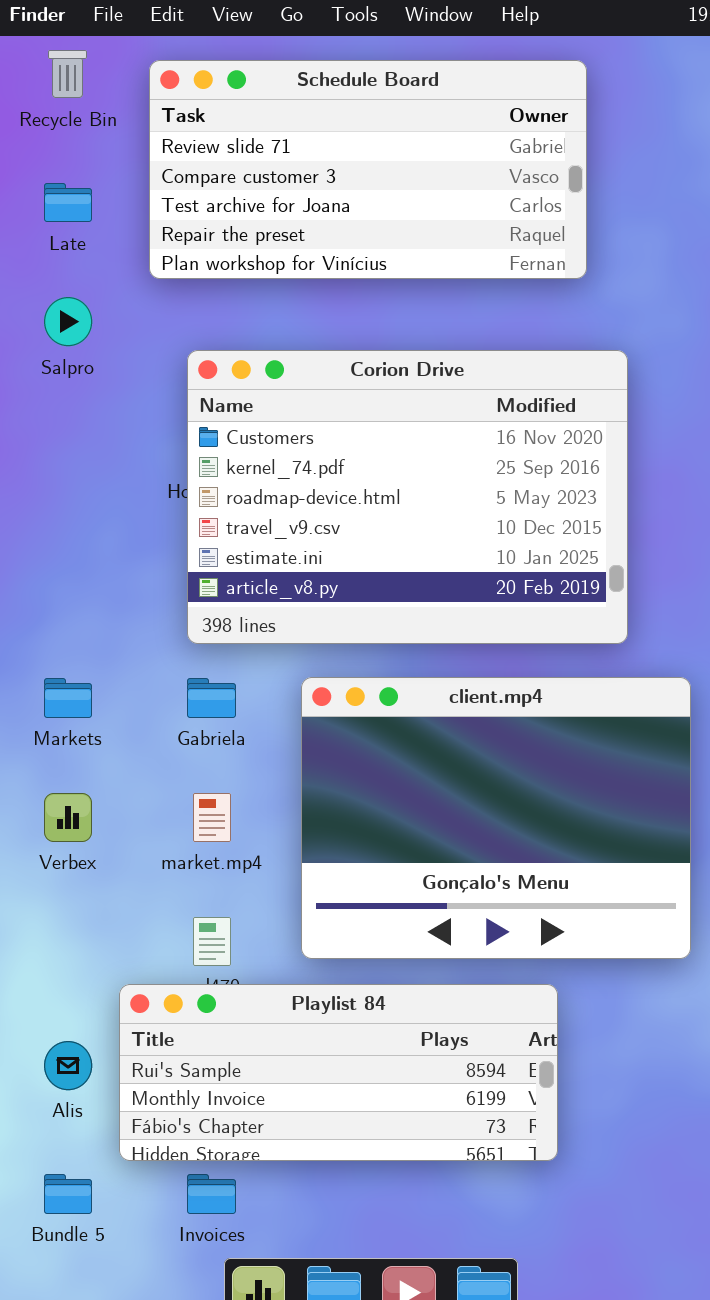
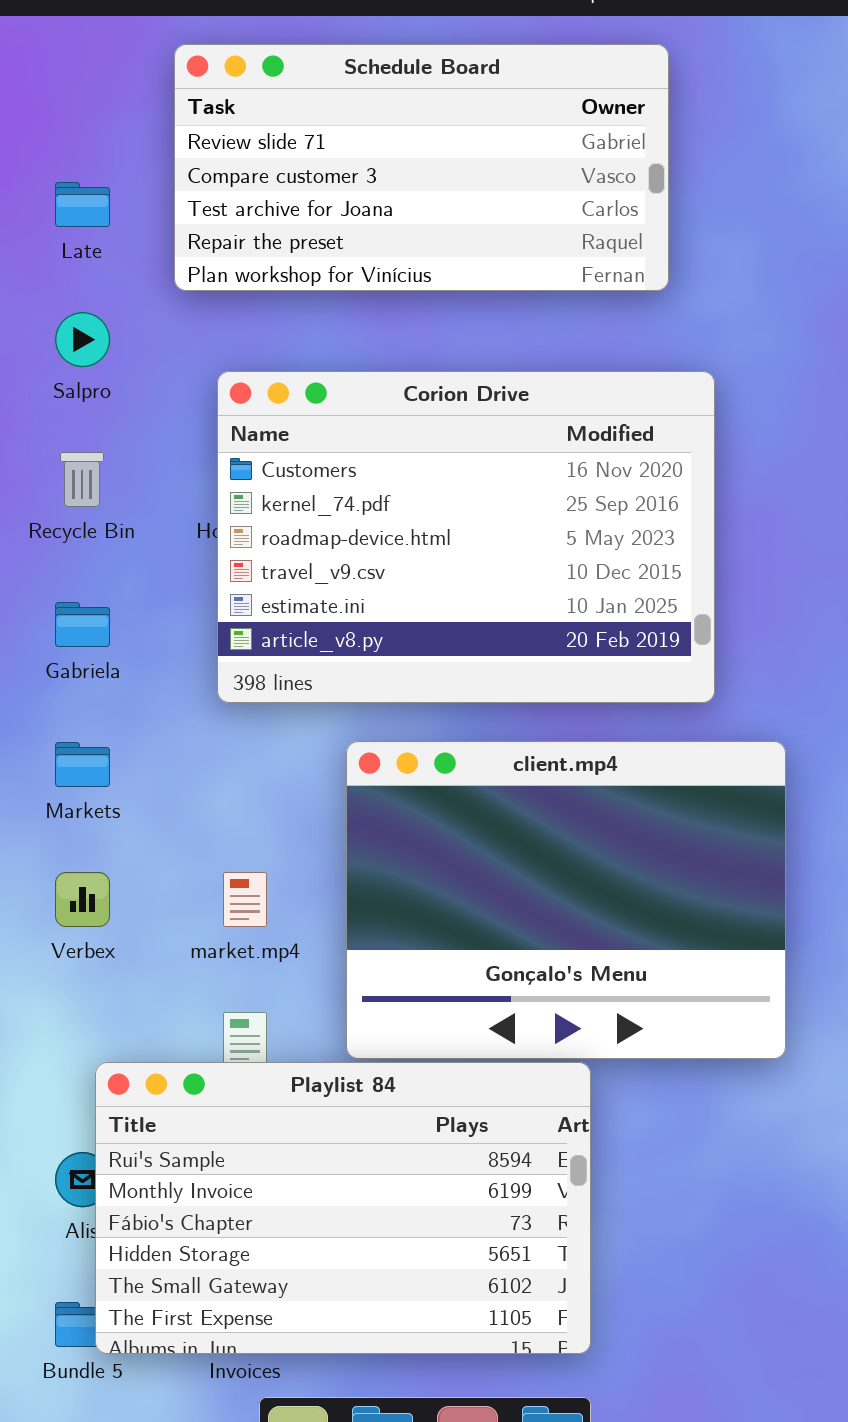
Recycle Bin: [48,50,87,98] -> [60,452,104,507], moved
Gabriela: [187,678,236,718] -> [55,602,110,647], moved
Playlist 84: [119,984,558,1161] -> [95,1062,591,1354], moved, resized

